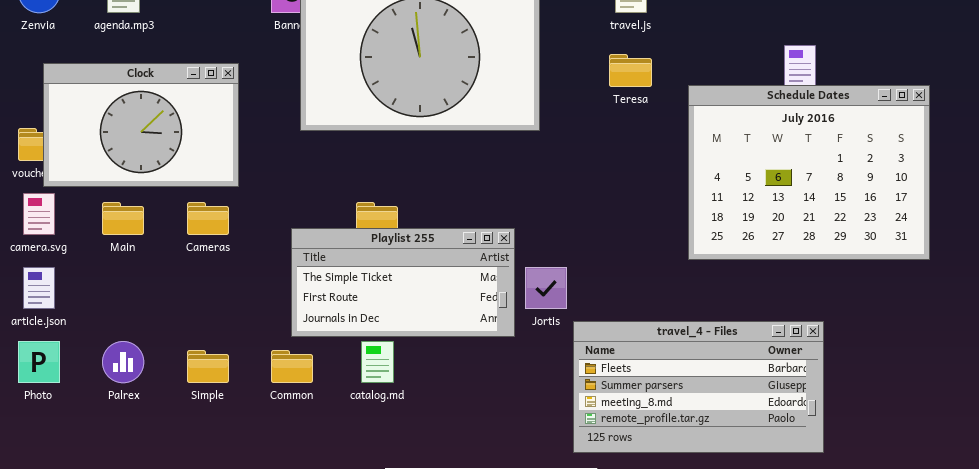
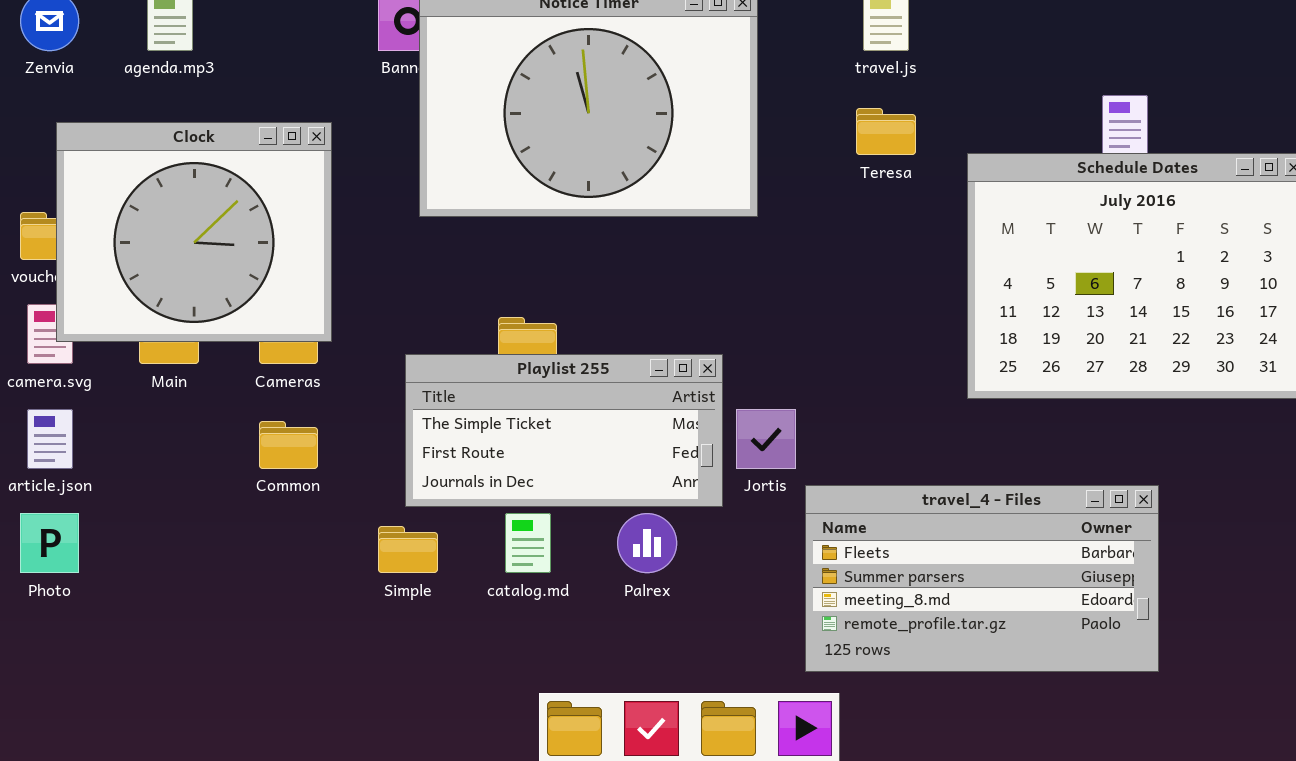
Clock: [43,63,239,187] -> [56,122,332,342], resized
Palrex: [102,341,144,383] -> [617,513,677,573], moved
Simple: [187,350,229,383] -> [378,526,438,573], moved
Common: [271,350,313,383] -> [259,421,318,469], moved

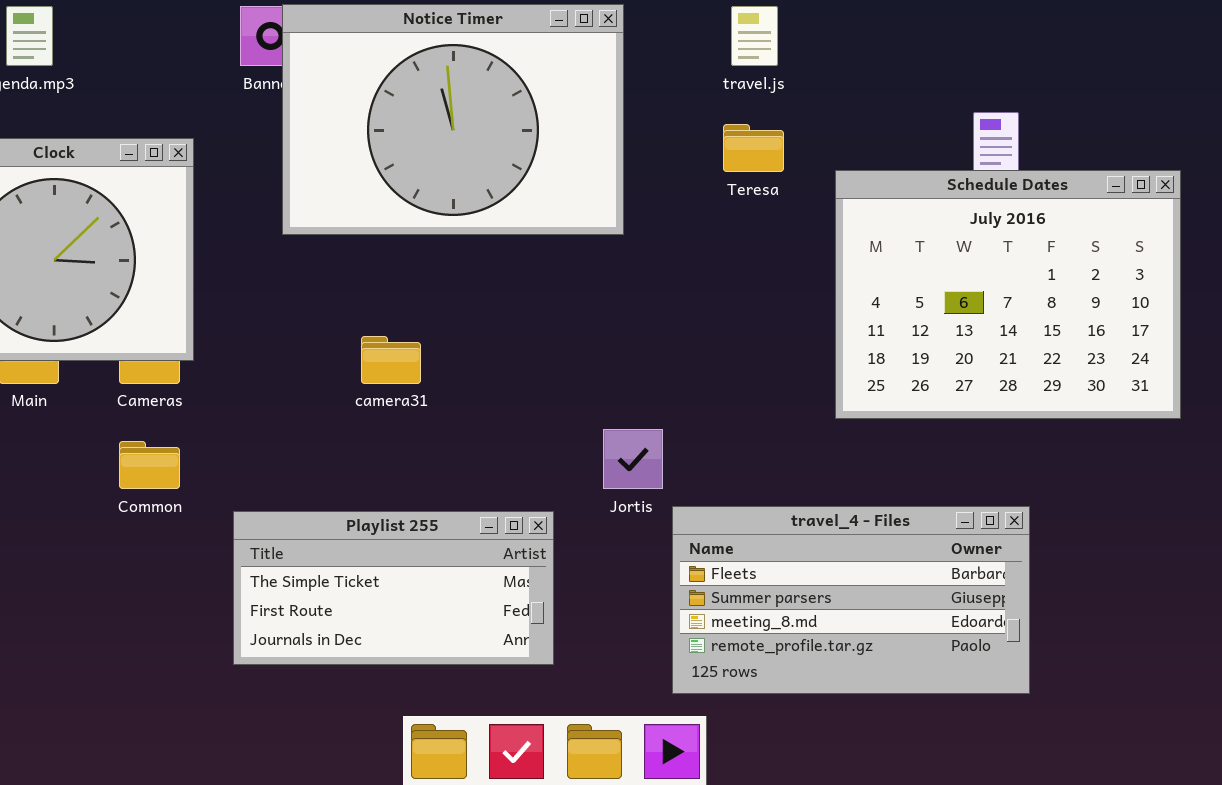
Playlist 255: [405,354,723,507] -> [233,511,554,665], moved

